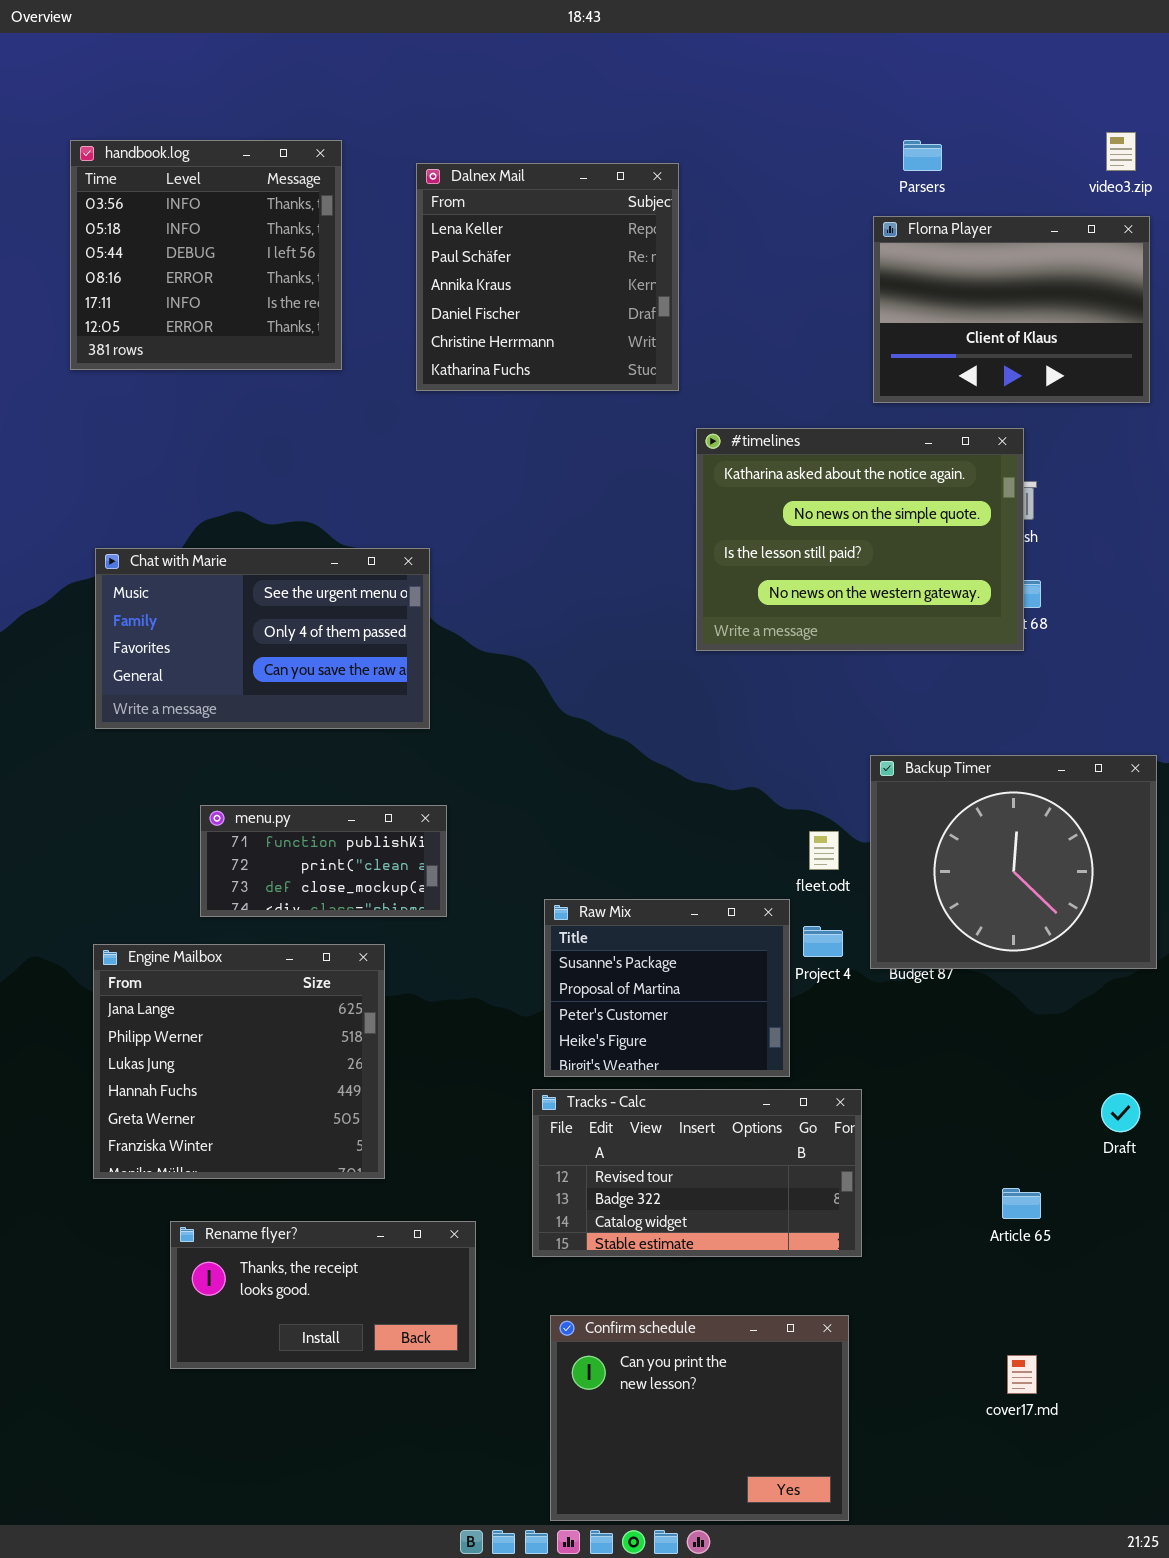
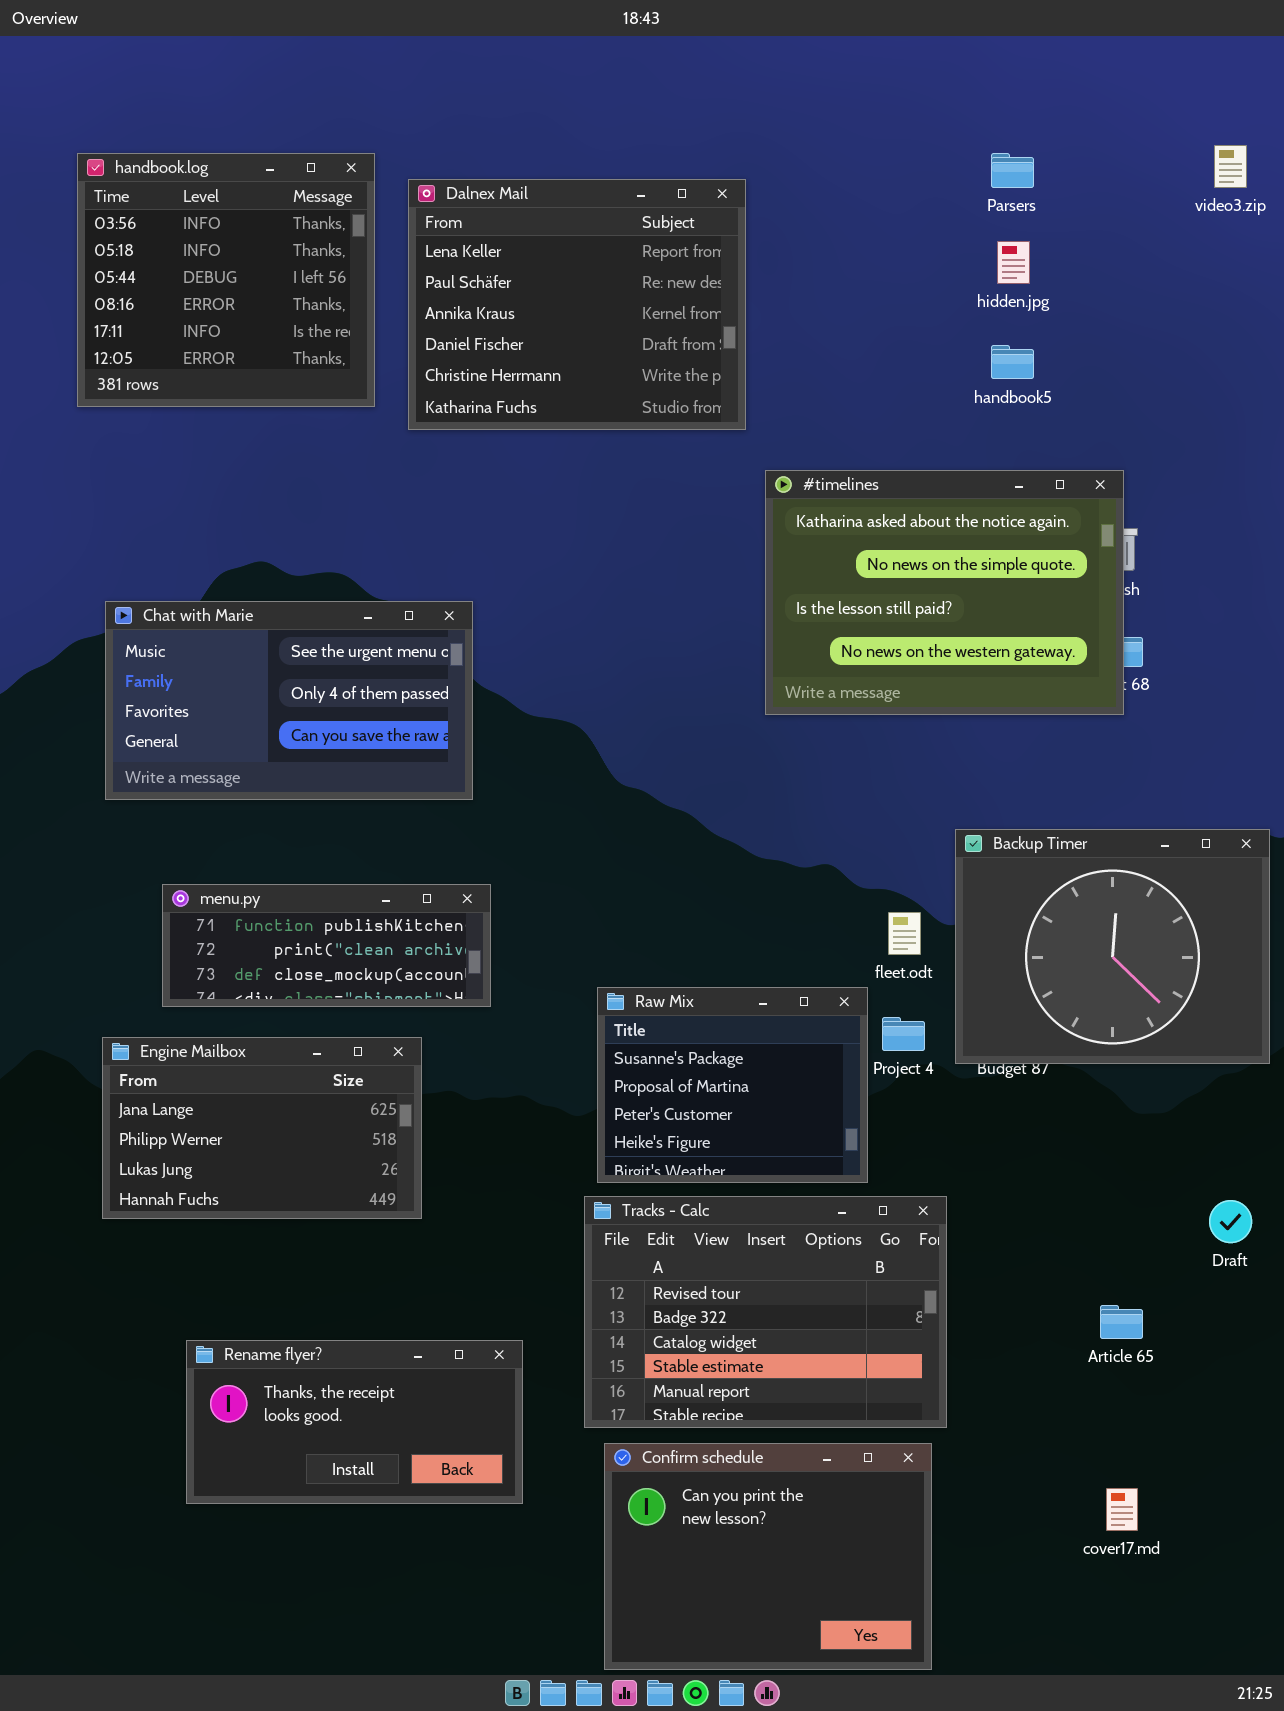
Dalnex Mail: [416,163,679,391] -> [408,179,746,430], resized
Florna Player: [873,216,1150,403] -> none, closed
menu.py: [200,805,447,917] -> [162,884,491,1007], resized
Engine Mailbox: [93,944,385,1179] -> [102,1037,422,1219], resized
Tracks - Calc: [532,1089,862,1257] -> [584,1196,947,1428], resized

